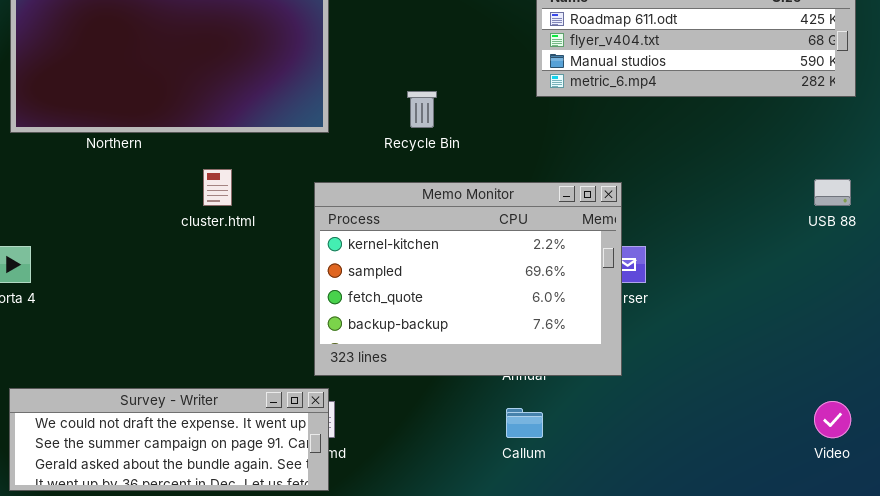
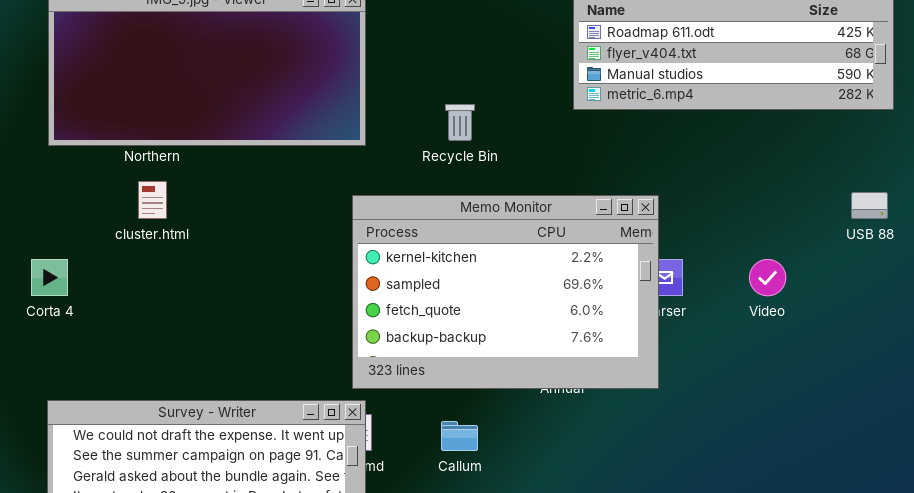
cluster.html: [203,169,232,206] -> [138,181,167,219], moved
Video: [814,401,851,438] -> [749,259,786,296], moved
Callum: [506,408,543,438] -> [441,421,478,451], moved

